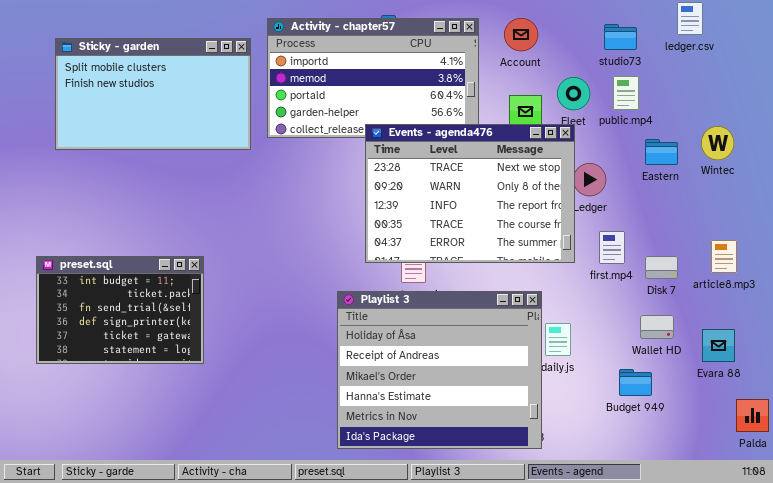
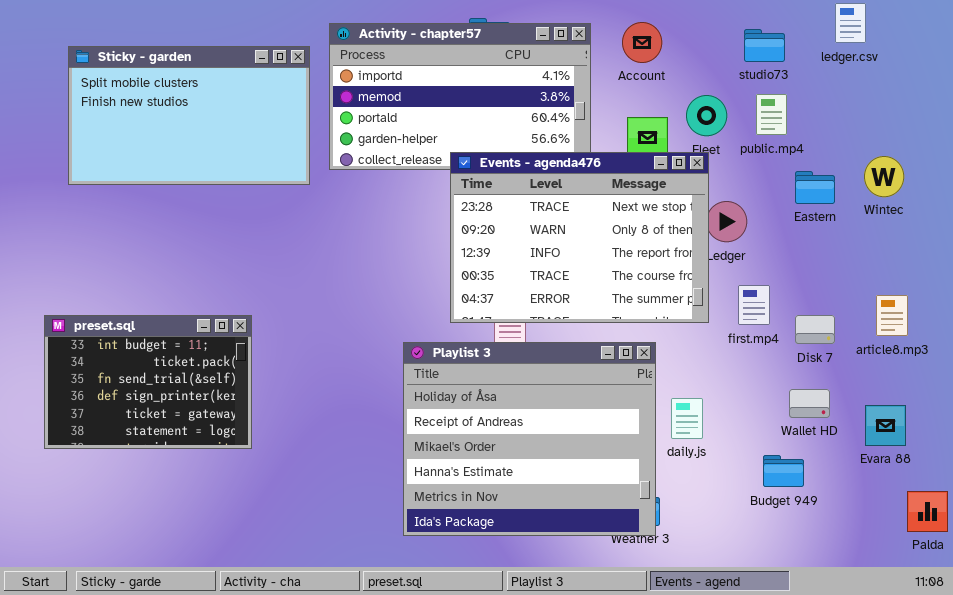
Playlist 3: [337,291,542,449] -> [403,342,656,536], moved

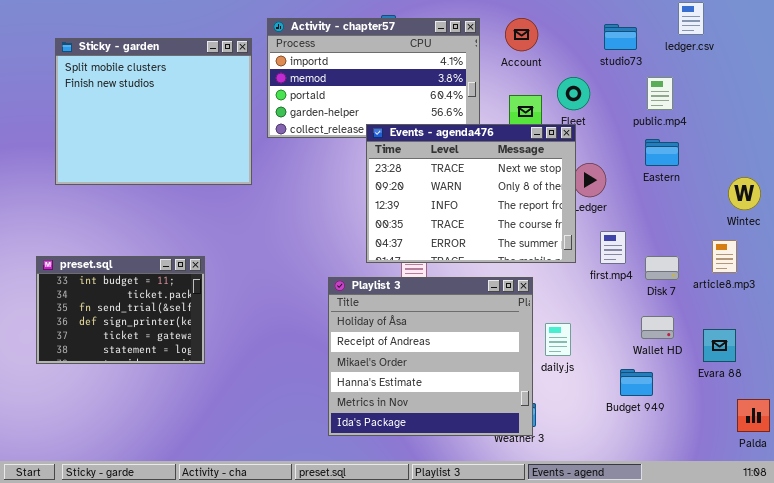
Sticky - garden: [68,46,310,185] -> [55,38,252,185], resized
public.mp4: [756,94,787,135] -> [647,77,673,110], moved
Wintec: [864,156,904,197] -> [728,177,761,210], moved

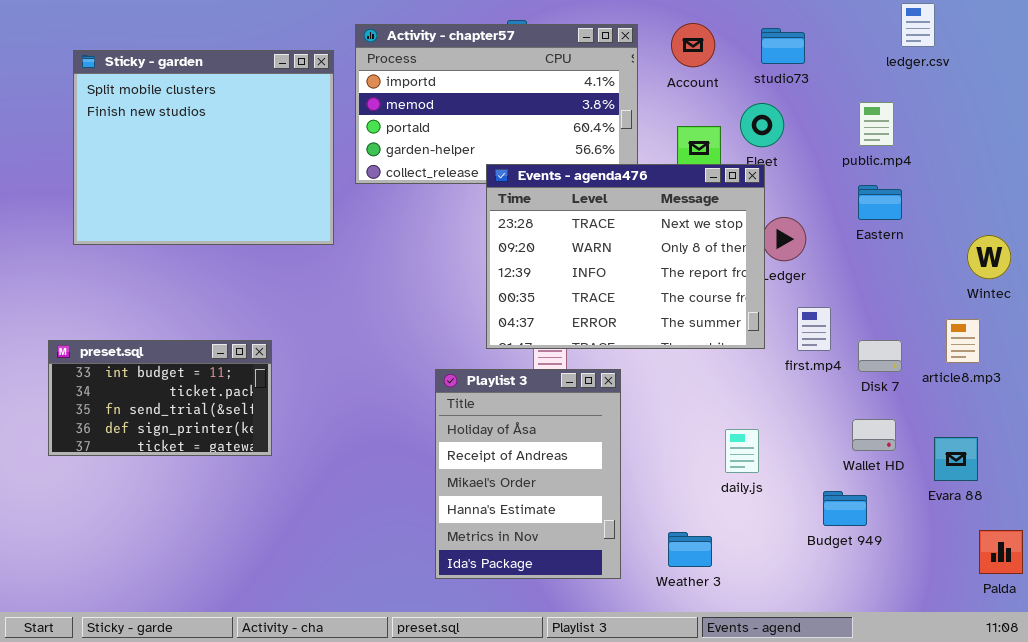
studio73: [604,24,637,50] -> [761,28,805,64], moved
preset.sql: [36,256,205,364] -> [48,340,272,456], resized
Playlist 3: [328,277,533,436] -> [435,369,621,579], resized

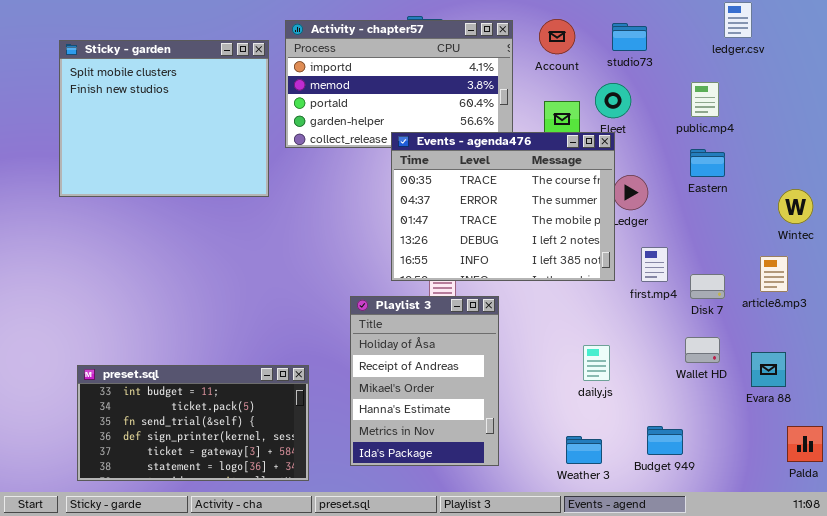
Events - agenda476: [486,164,765,349] -> [391,132,615,281], scrolled down 3 rows
preset.sql: [48,340,272,456] -> [77,365,309,481], moved, resized
Budget 949: [823,491,867,526] -> [647,426,683,455], moved
Weather 3: [668,532,712,567] -> [566,436,602,464], moved

